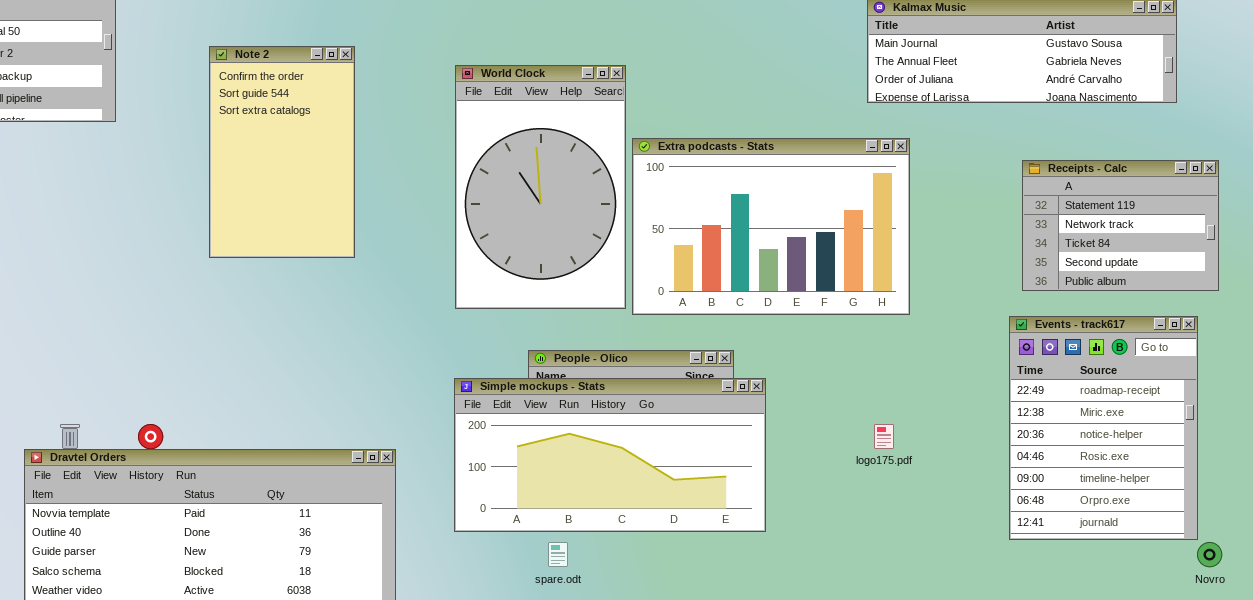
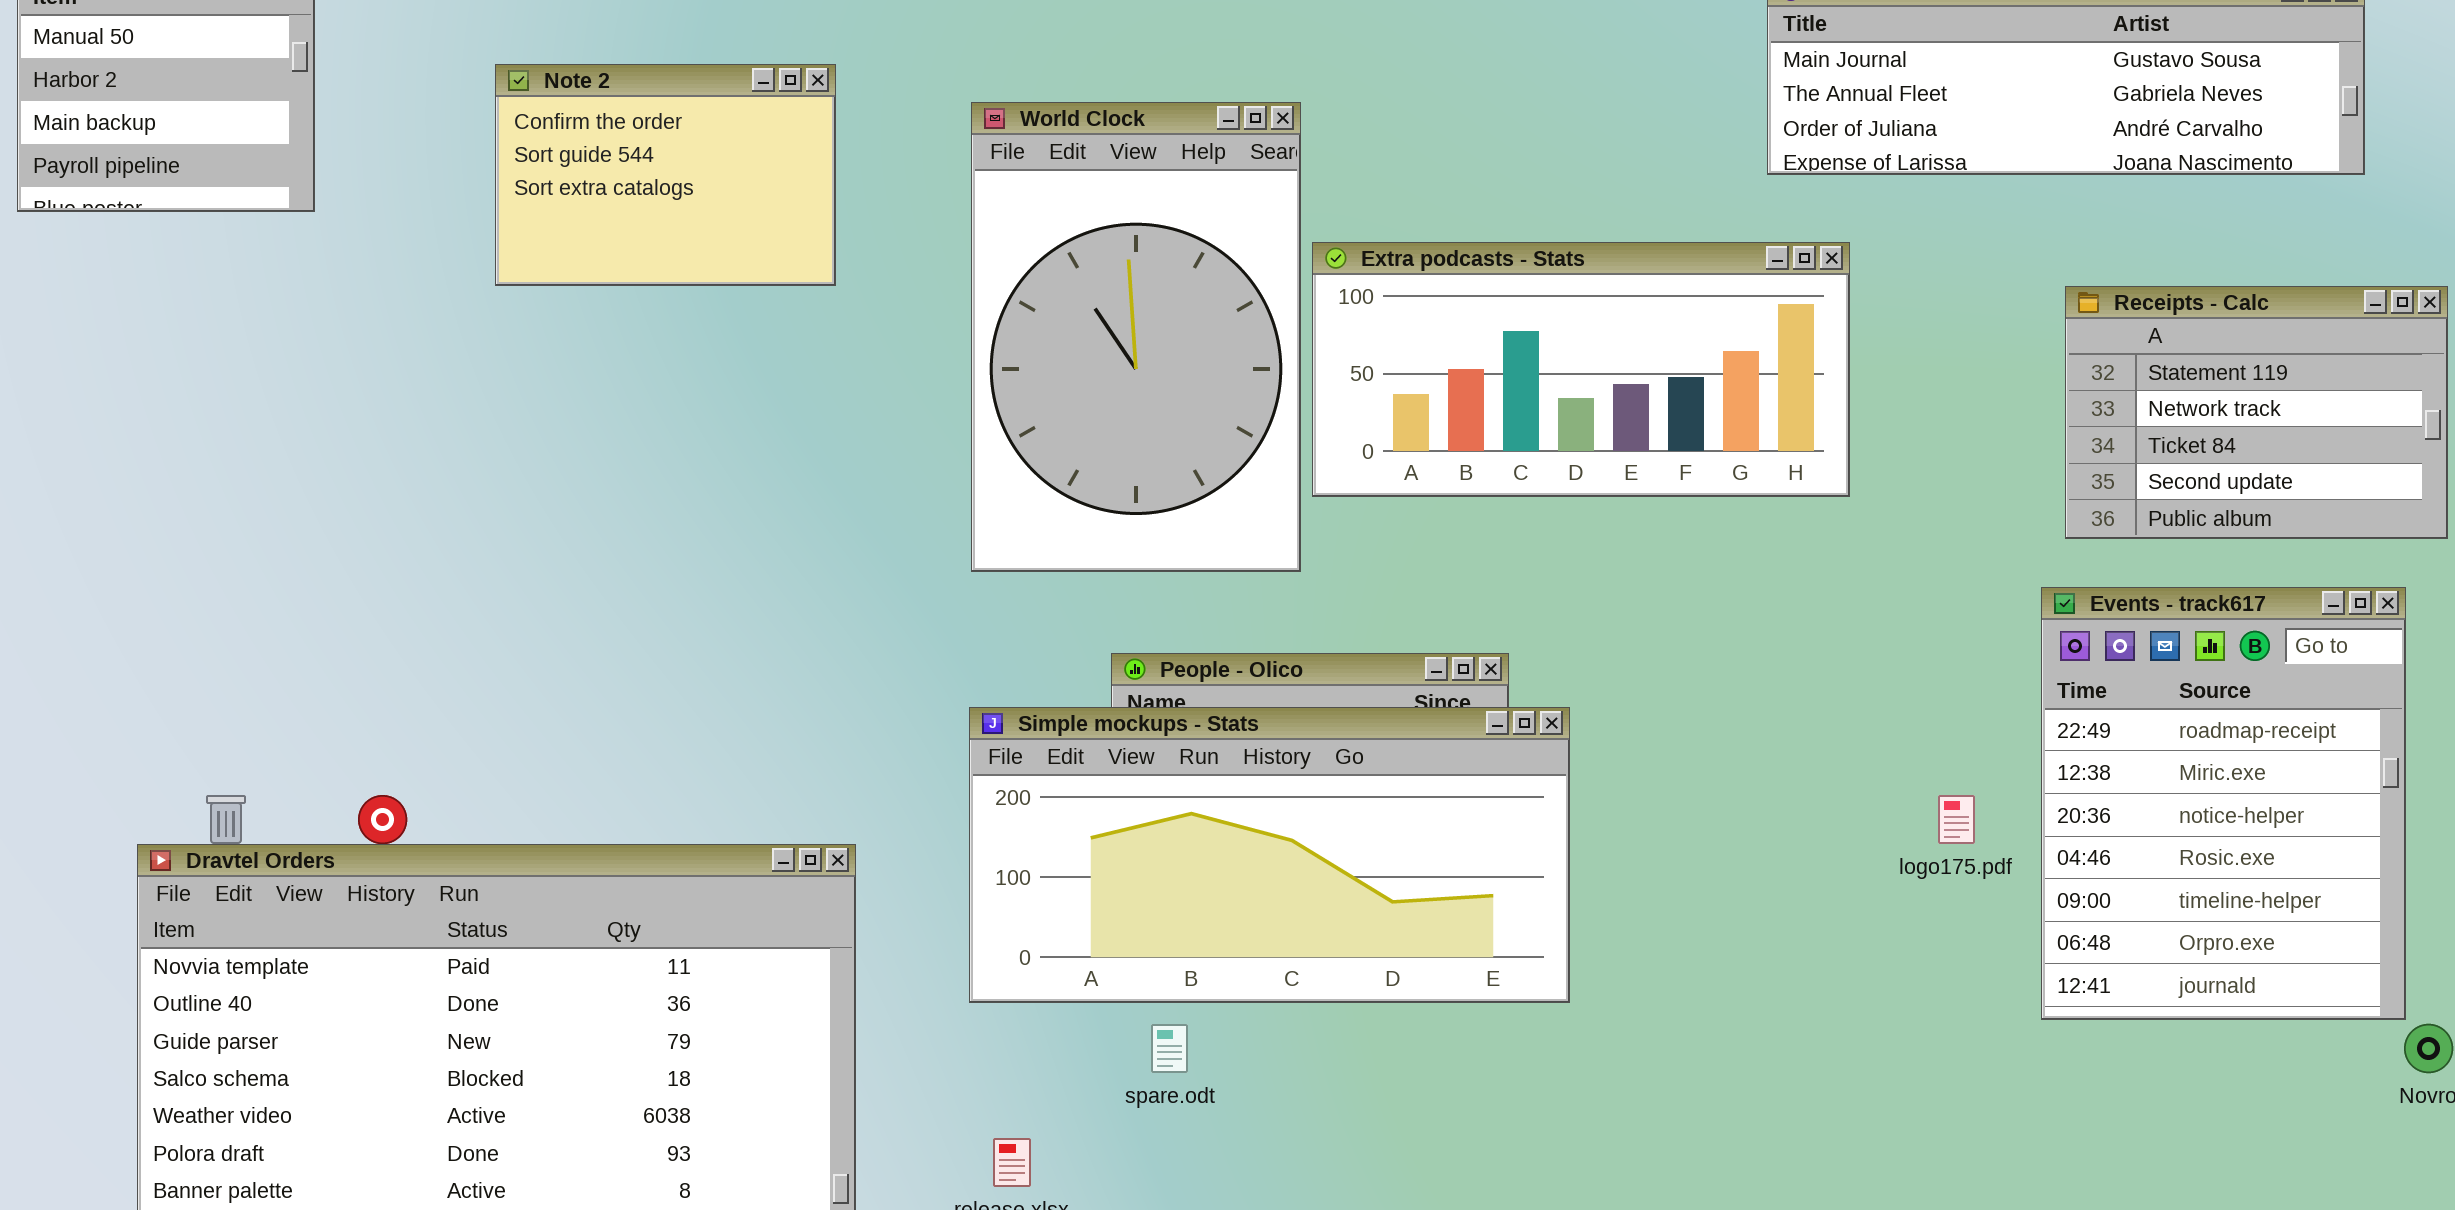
Note 2: [209,46,355,258] -> [495,64,836,286], resized
Extra podcasts - Stats: [632,138,910,315] -> [1312,242,1850,497], resized
logo175.pdf: [874,424,894,449] -> [1938,795,1975,844], moved

